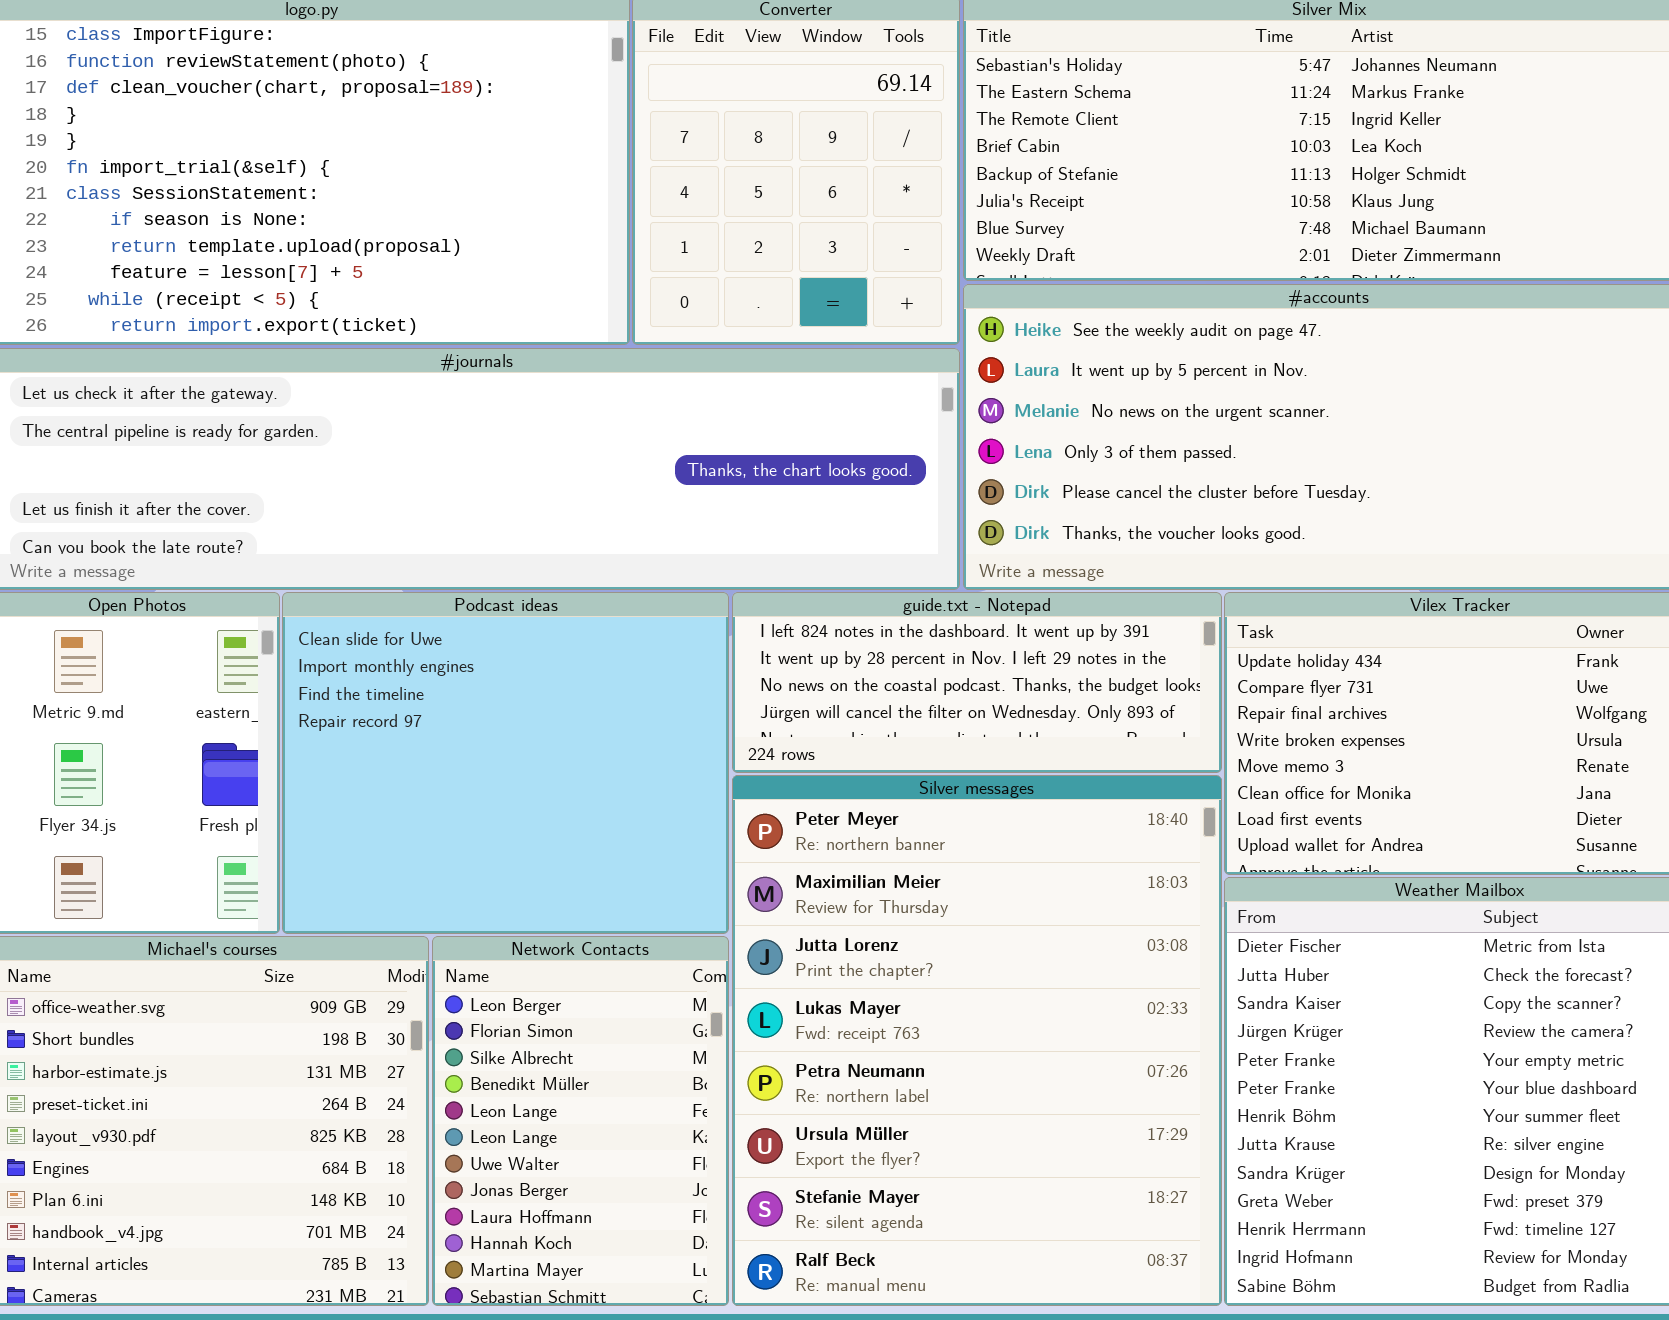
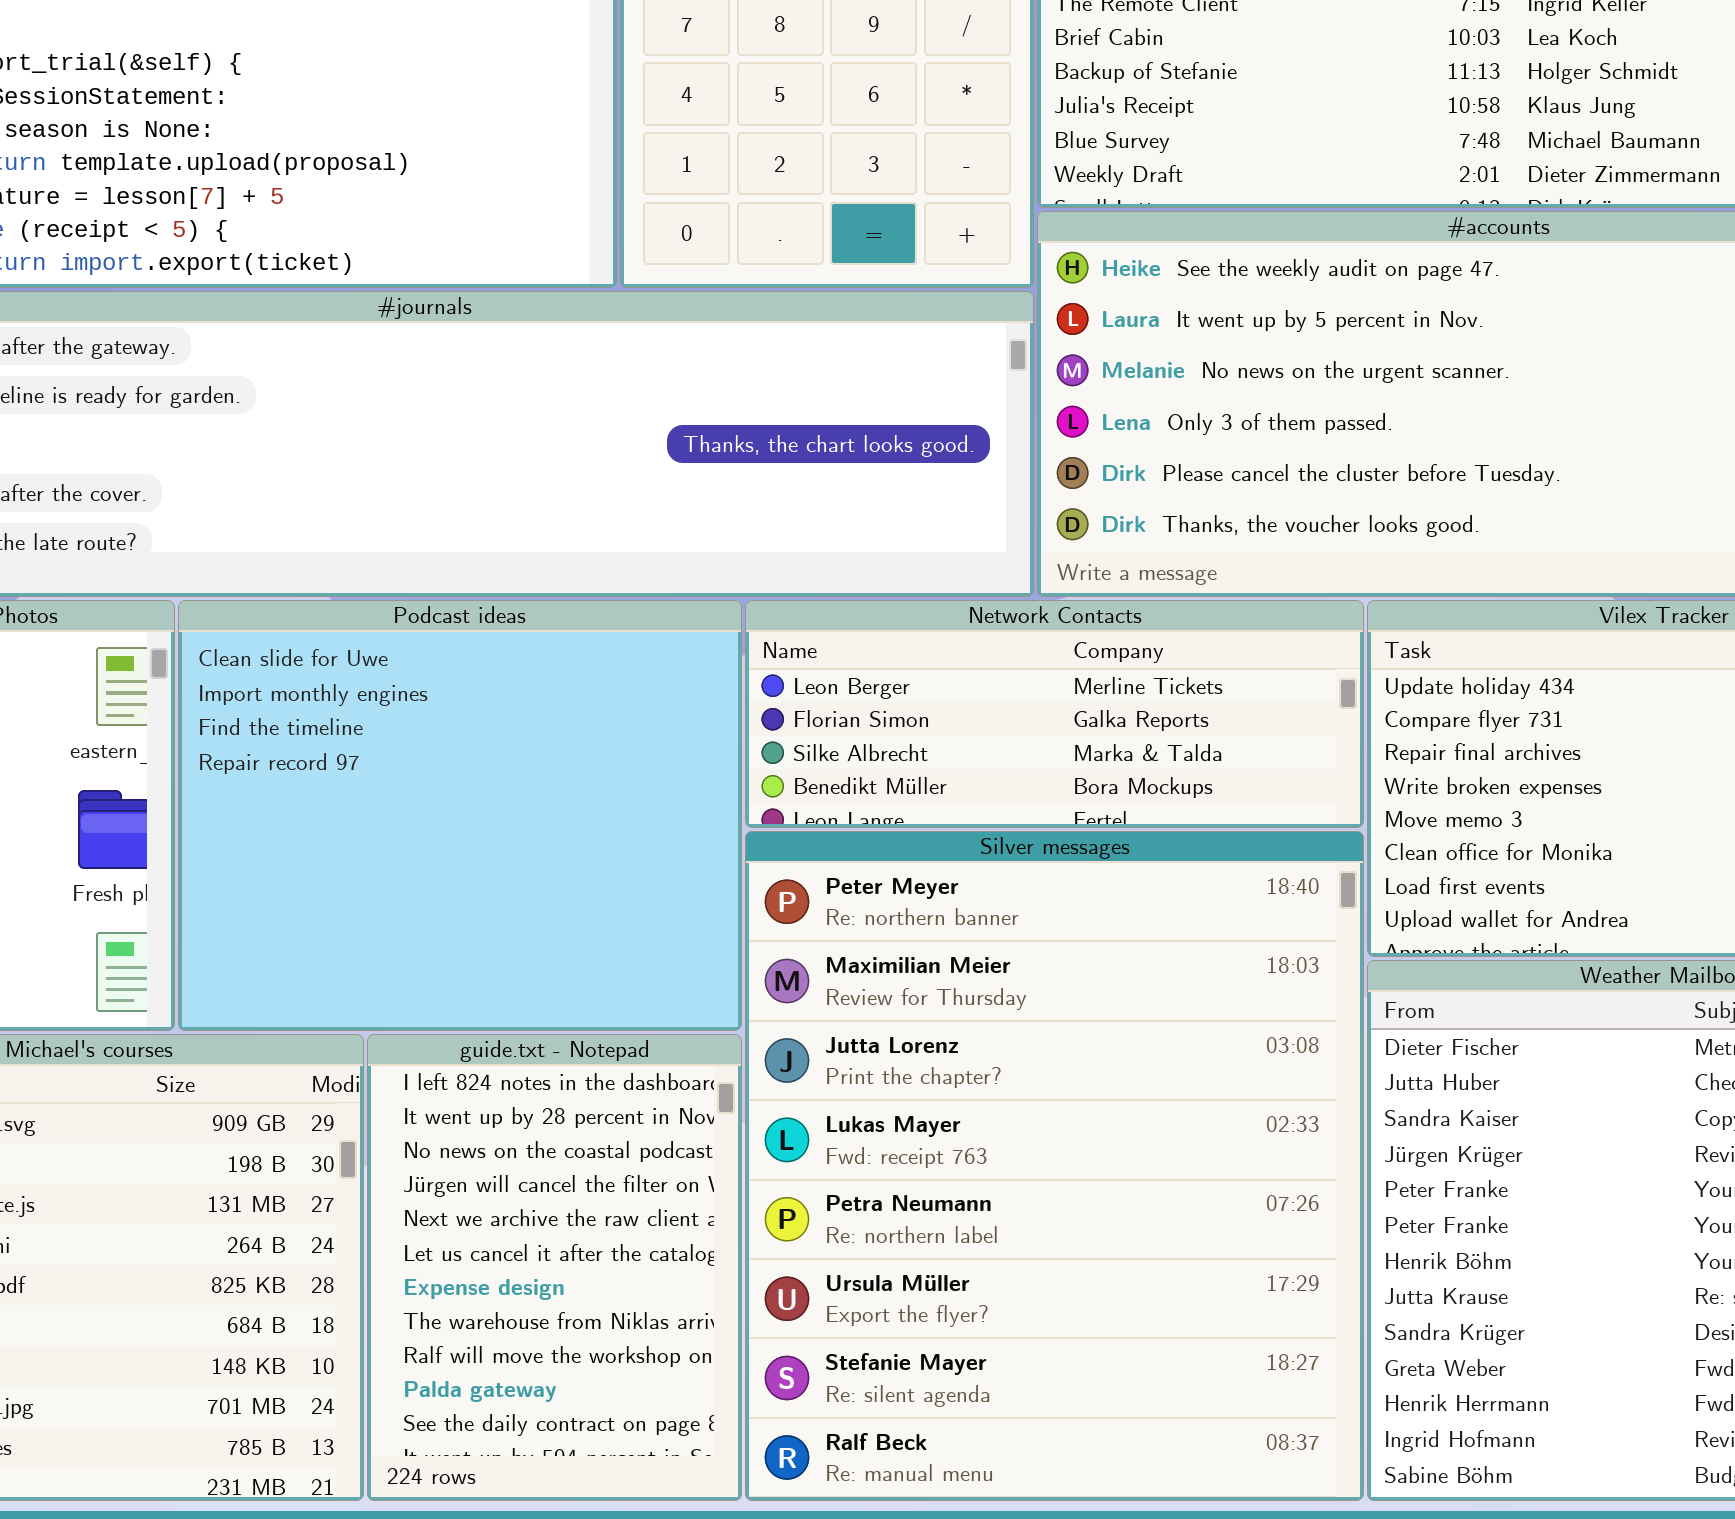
guide.txt - Notepad: [732,592,1222,773] -> [367,1034,742,1501], moved, resized
Network Contacts: [432,936,729,1306] -> [745,600,1364,828], moved, resized

